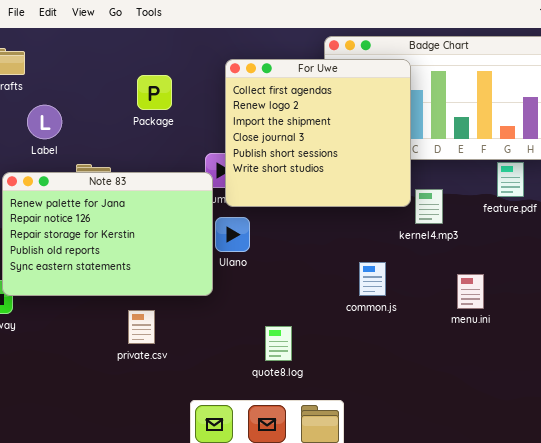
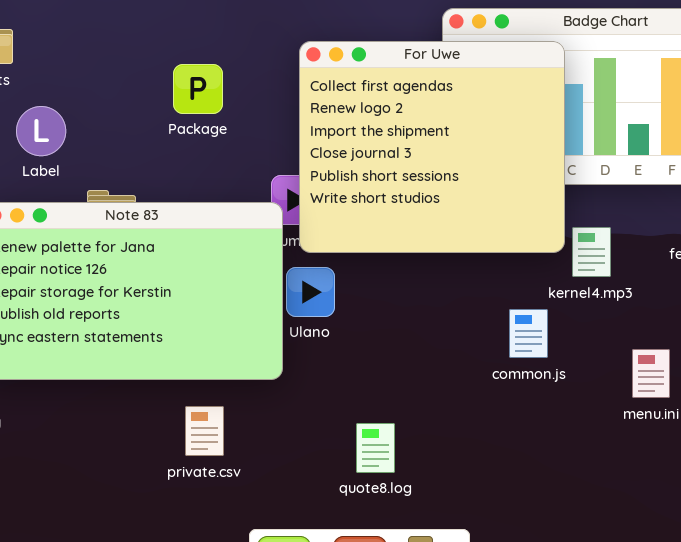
common.js: [359,262,386,296] -> [509,309,548,358], moved
private.csv: [128,310,155,344] -> [185,406,224,456], moved

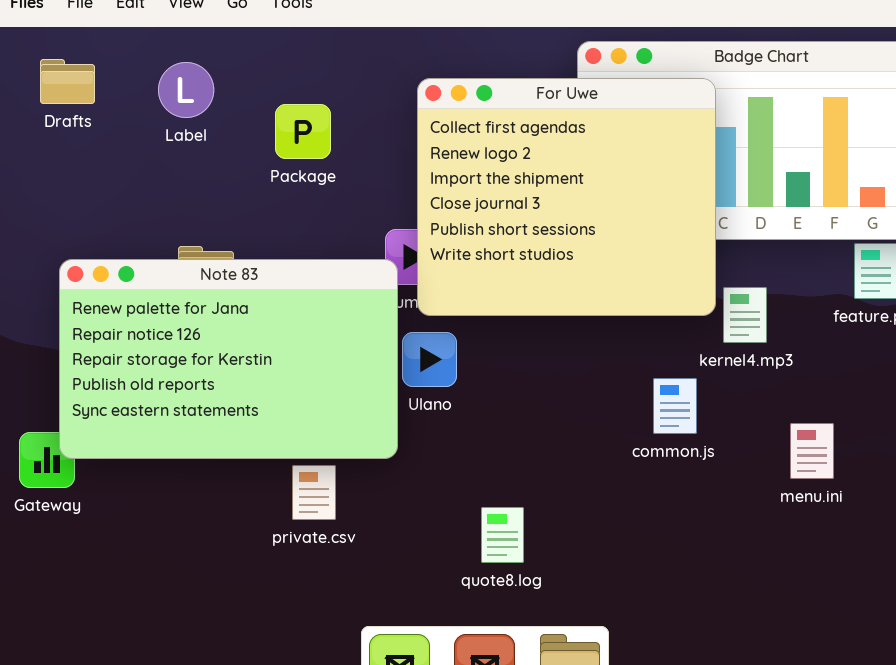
Label: [16,106,66,156] -> [158,62,214,118], moved
private.csv: [185,406,224,456] -> [292,465,336,520], moved

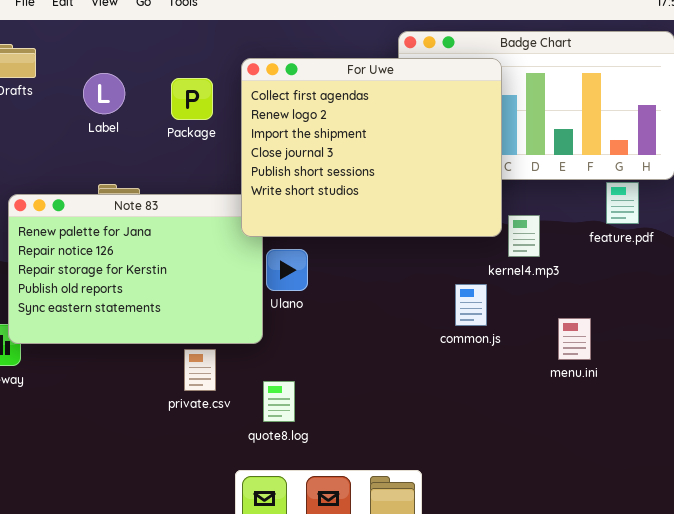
Label: [158,62,214,118] -> [83,73,125,114], moved
For Uwe: [417,78,716,316] -> [241,58,502,237], resized
quote8.log: [481,507,524,563] -> [263,381,295,422], moved

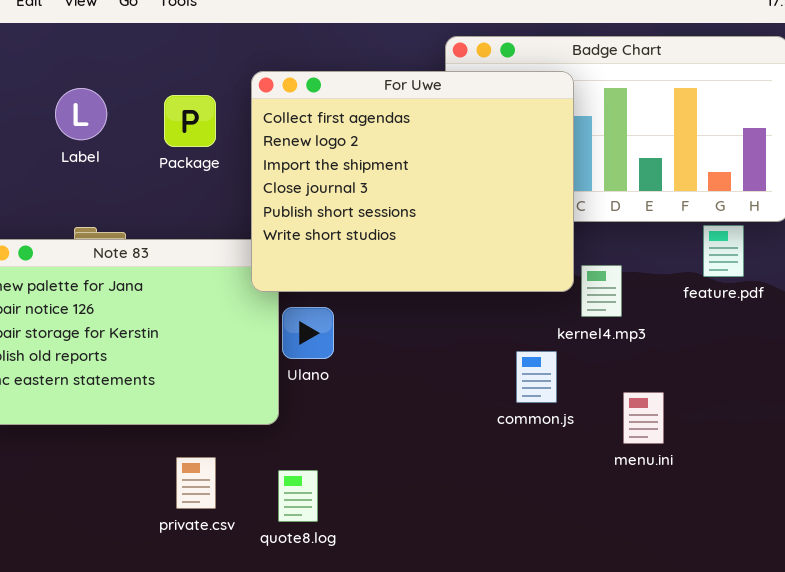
menu.ini: [558,318,591,360] -> [623,392,664,444], moved
private.csv: [184,349,216,391] -> [176,457,216,509], moved

